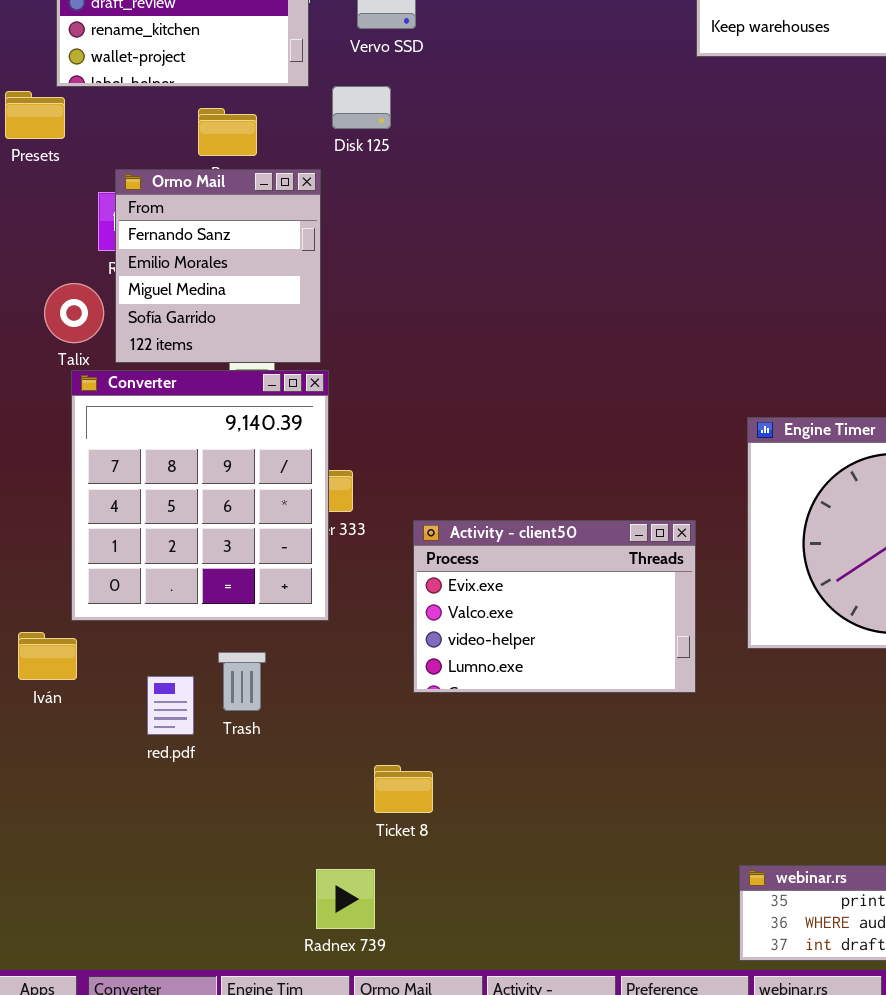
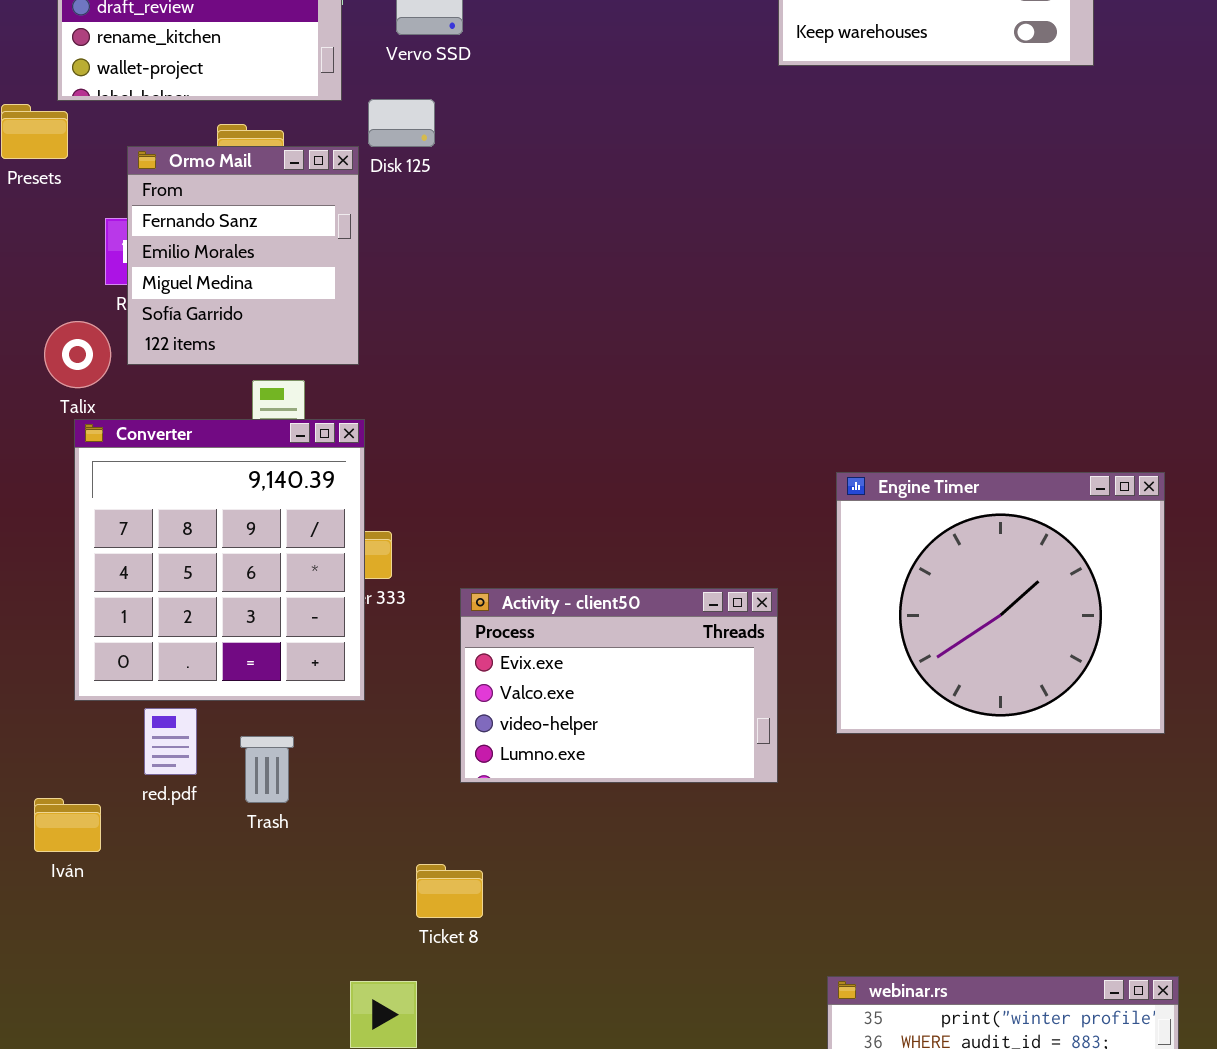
Ormo Mail: [115,169,321,363] -> [127,146,359,365], moved
Iván: [18,632,77,680] -> [34,798,101,852], moved
red.pdf: [147,676,194,735] -> [144,708,197,775], moved

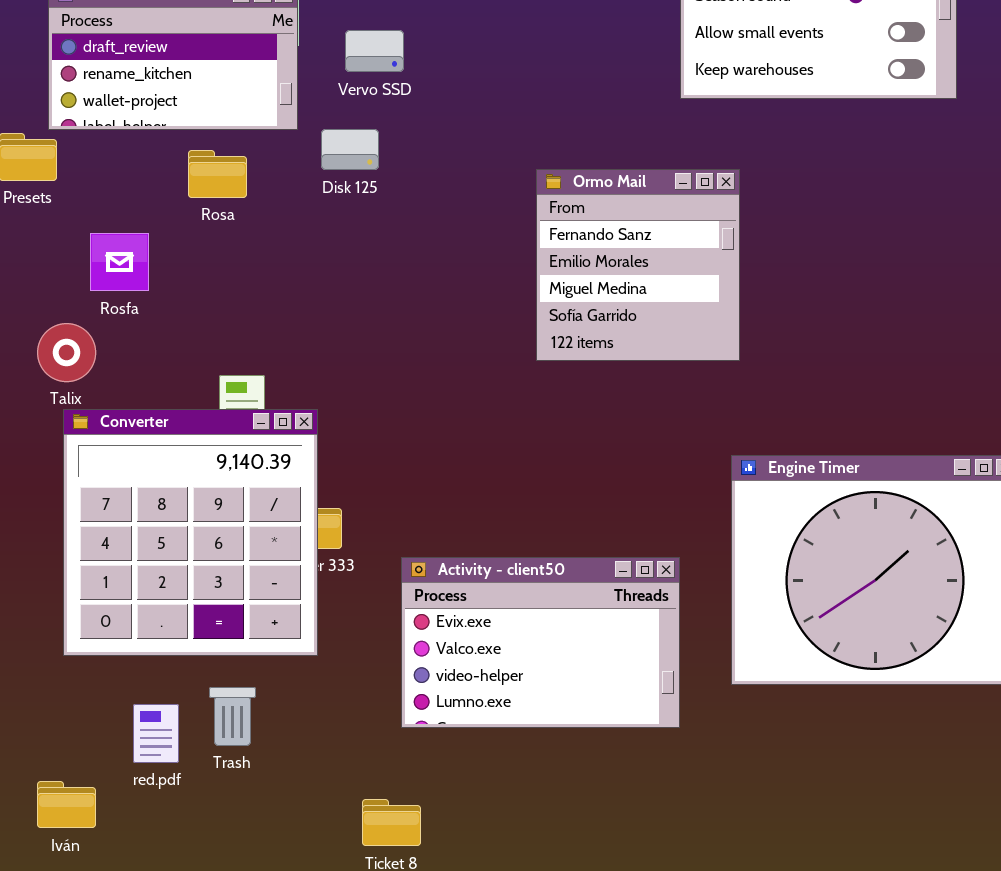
Ormo Mail: [127,146,359,365] -> [536,169,740,361], moved
red.pdf: [144,708,197,775] -> [133,704,179,763], moved
Iván: [34,798,101,852] -> [37,781,96,828], moved

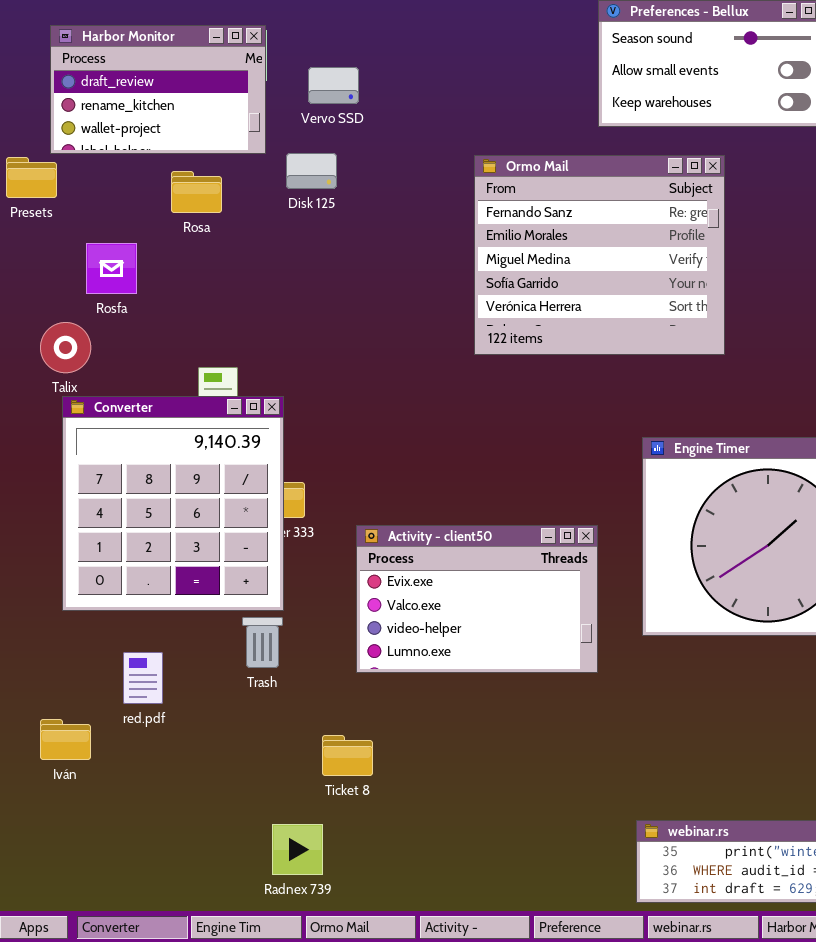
Ormo Mail: [536,169,740,361] -> [474,155,725,355], resized
Trash: [209,687,256,746] -> [242,617,283,668], moved

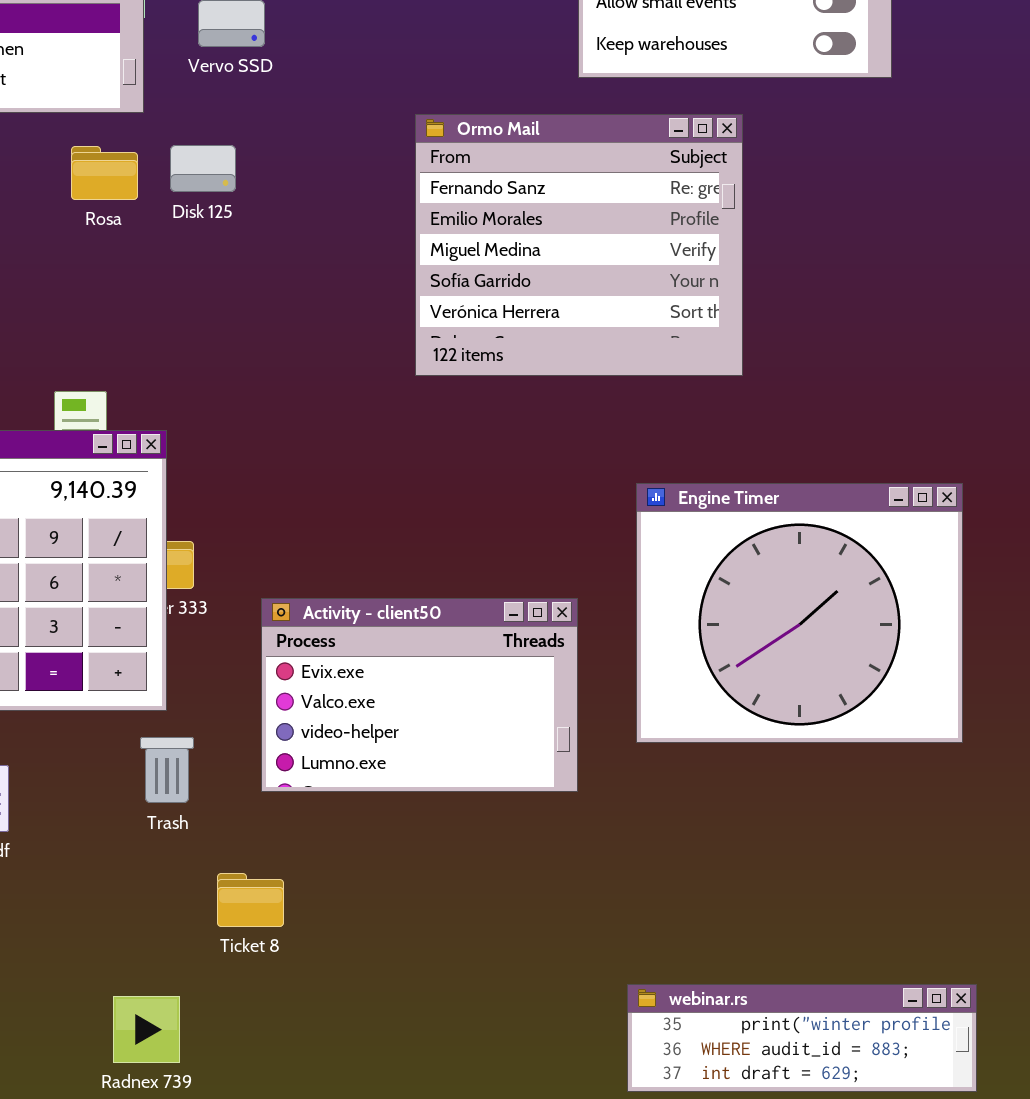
Disk 125: [286,153,337,189] -> [170,145,236,192], moved
Rosa: [171,171,222,213] -> [71,146,138,200], moved
Trash: [242,617,283,668] -> [140,737,194,803], moved
Radnex 739: [272,824,323,875] -> [113,996,180,1063], moved

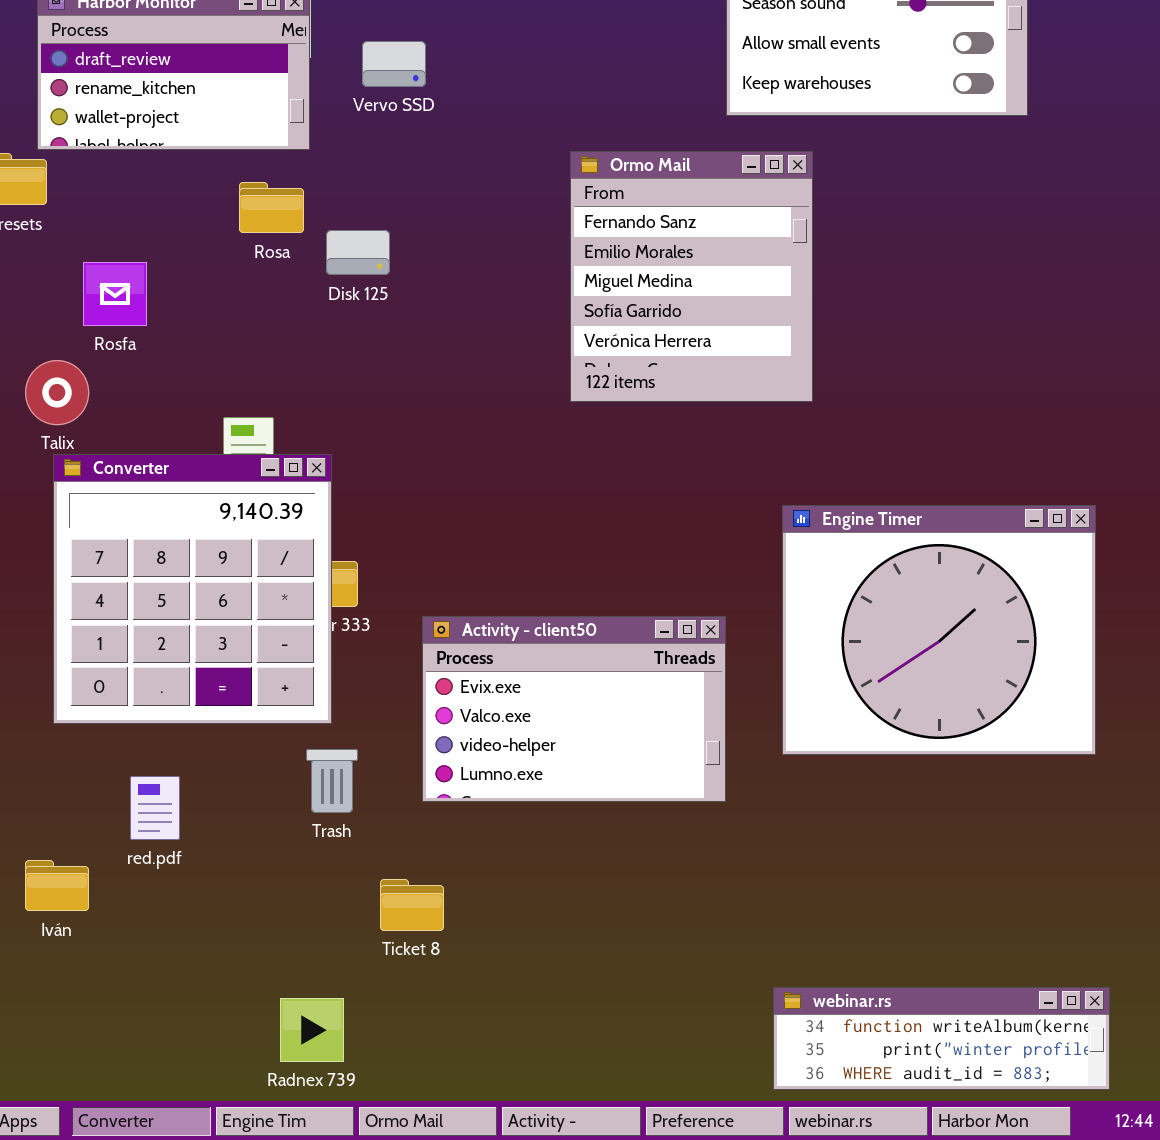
Ormo Mail: [415,114,743,376] -> [570,151,813,402], resized
Disk 125: [170,145,236,192] -> [326,230,390,275], moved
webinar.rs: [627,984,977,1092] -> [773,987,1110,1090], scrolled up 1 row

